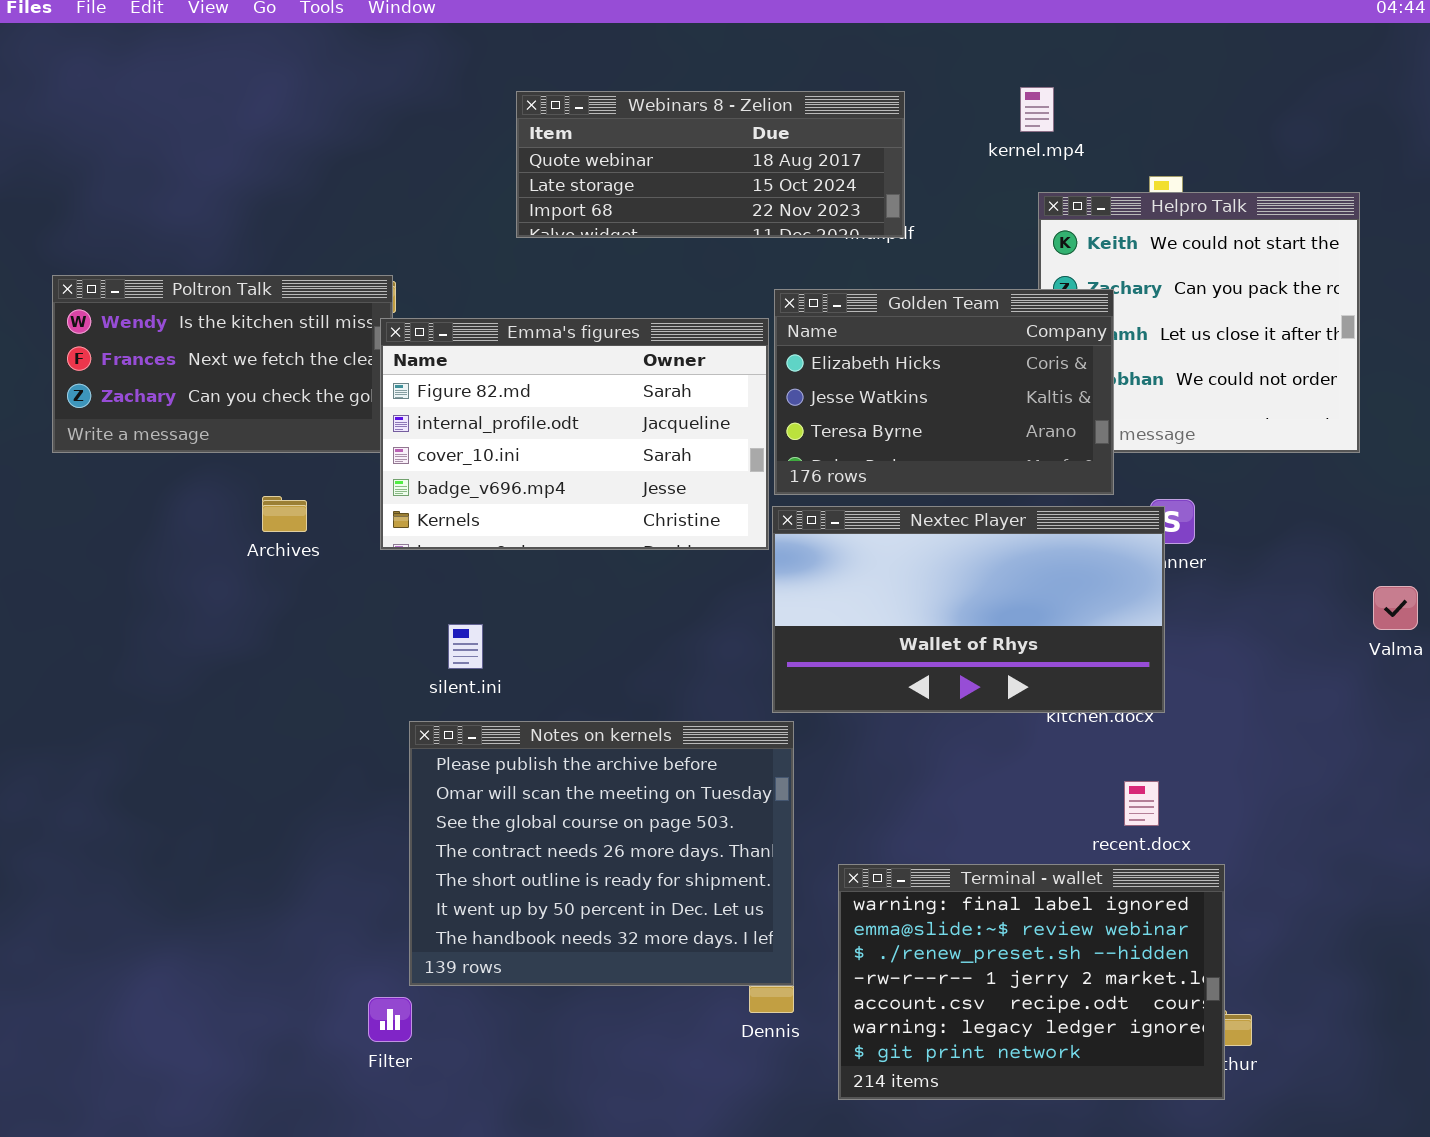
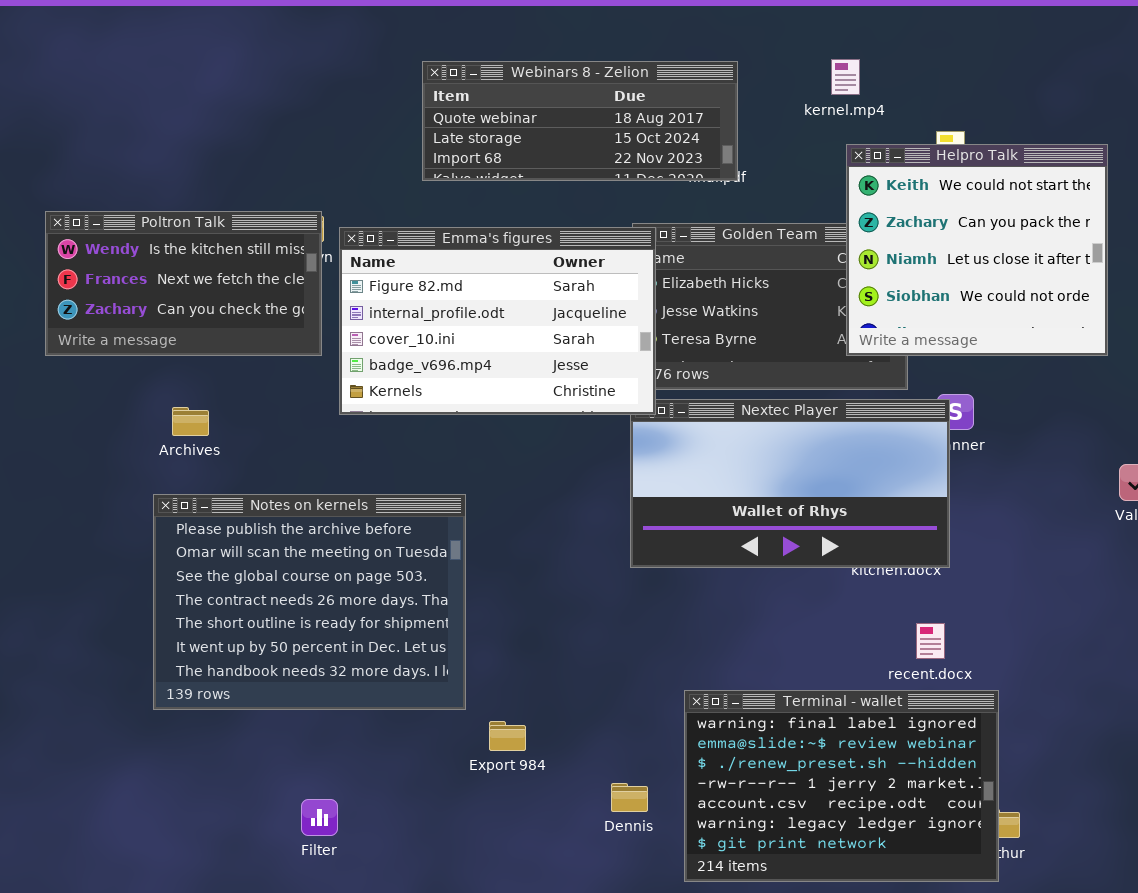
Helpro Talk: [1038,192,1360,453] -> [846,144,1108,356], raised
Emma's figures: [380,318,769,550] -> [339,227,656,415], moved
Archives: [262,496,307,532] -> [172,407,209,436], moved
Notes on kernels: [409,721,794,986] -> [153,494,466,710], moved

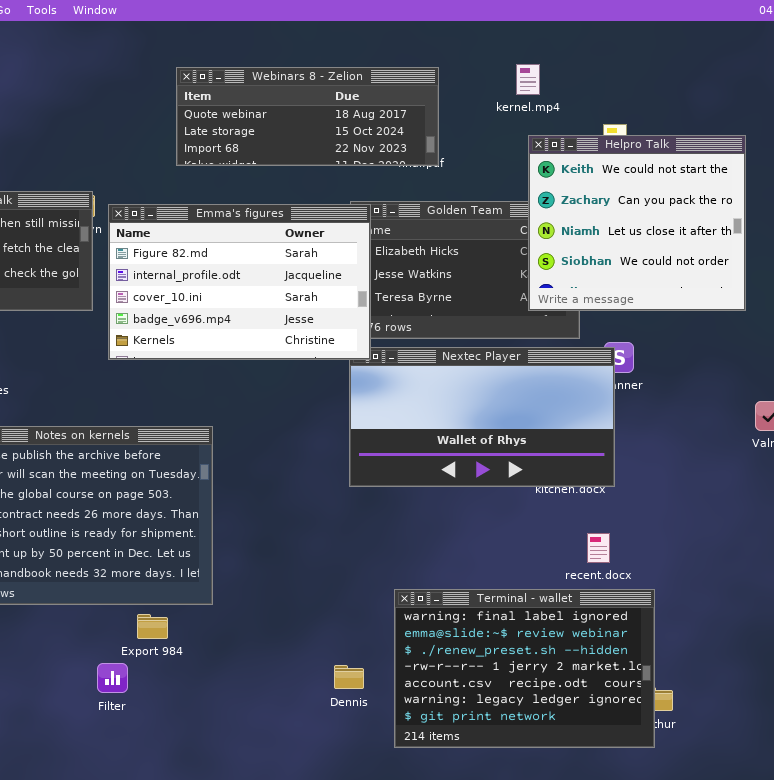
Export 984: [489,721,526,751] -> [137,614,168,639], moved
Filter: [301,799,338,836] -> [97,663,128,693], moved

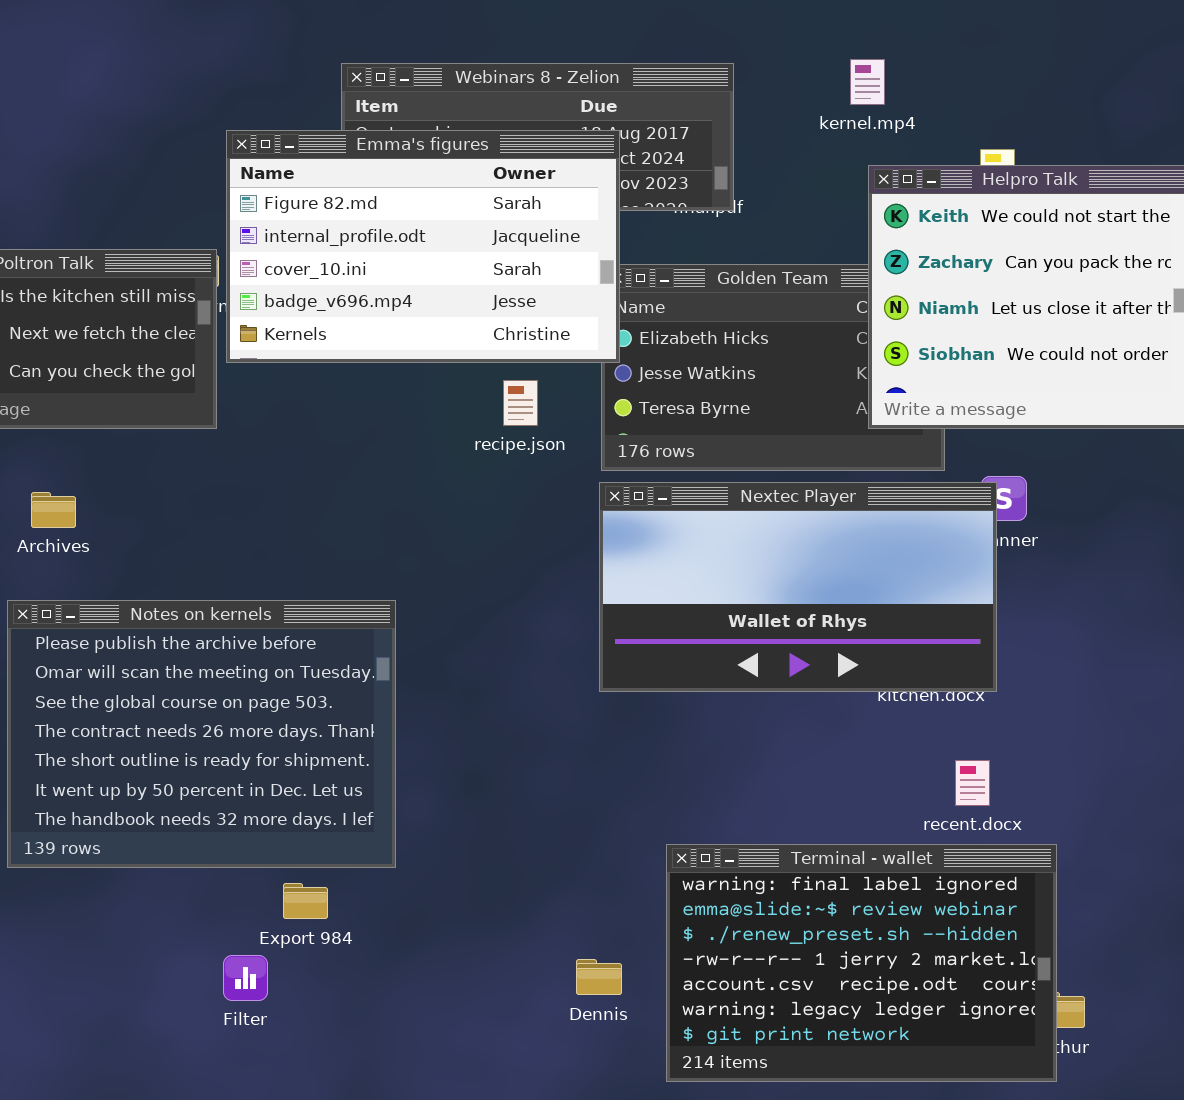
Emma's figures: [108,204,371,360] -> [226,130,620,363], moved

